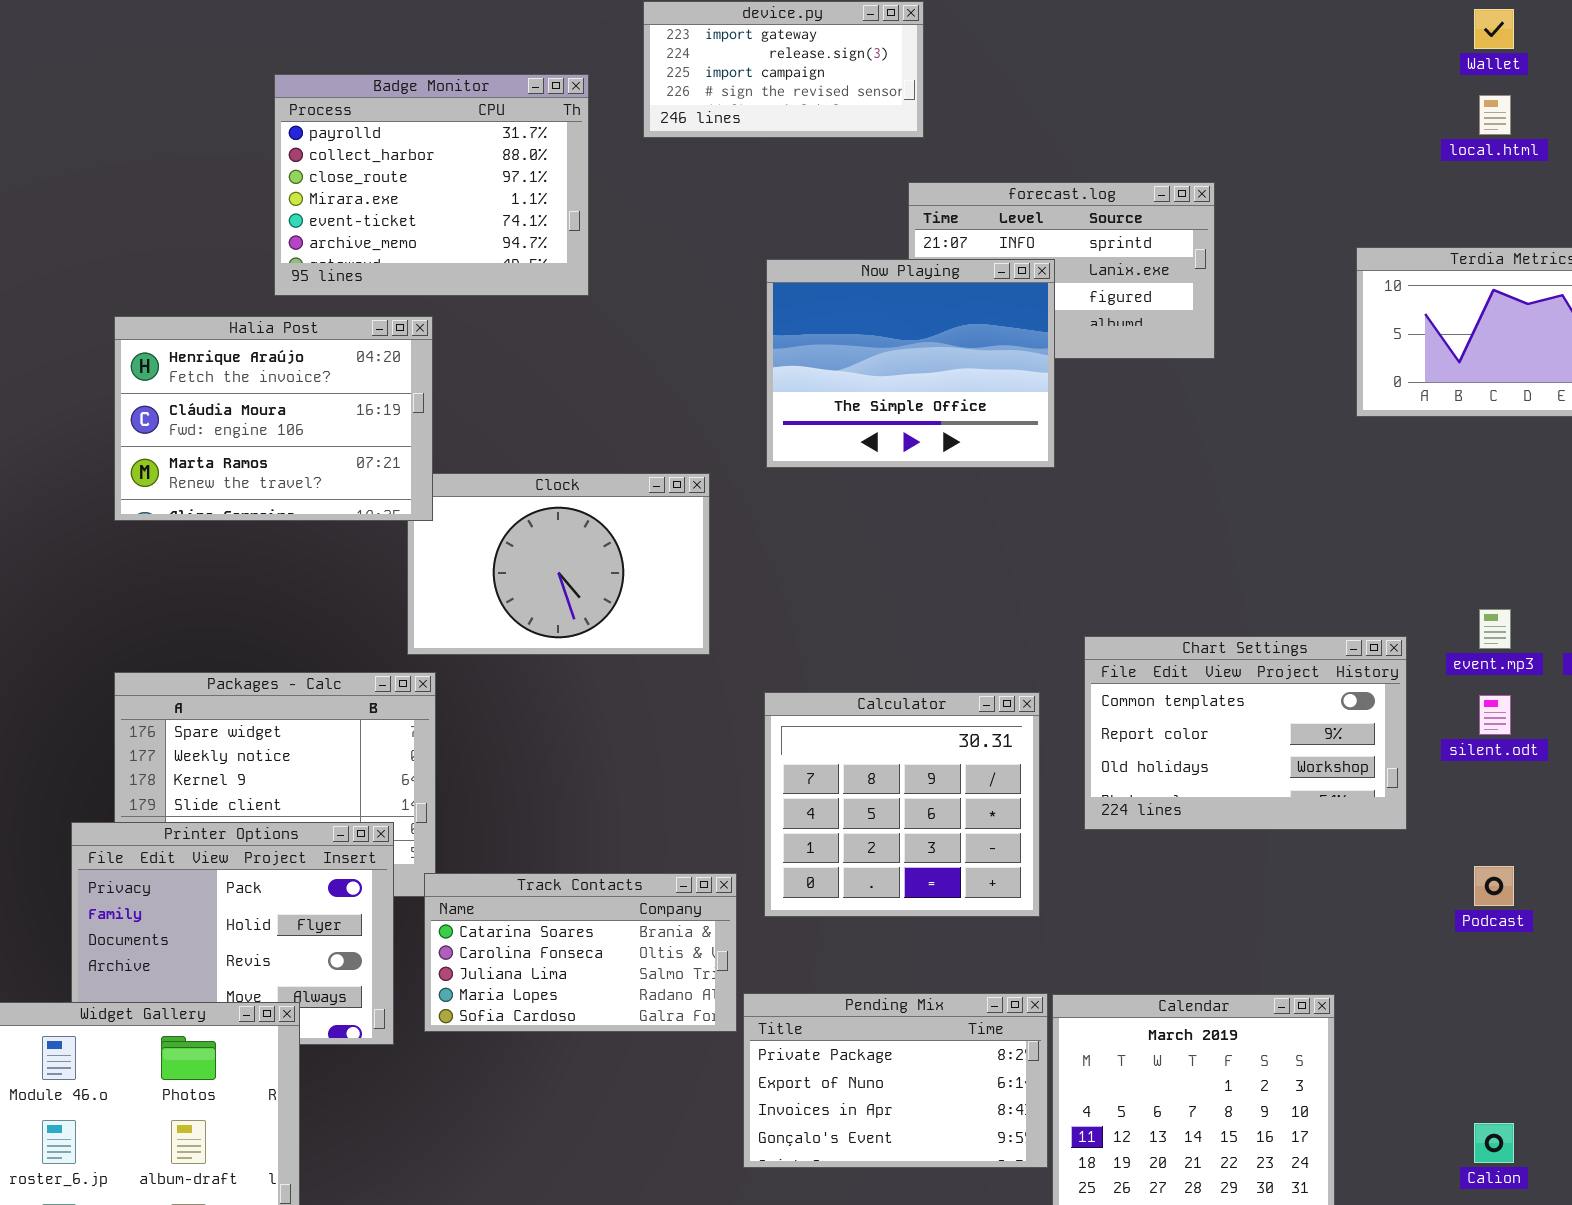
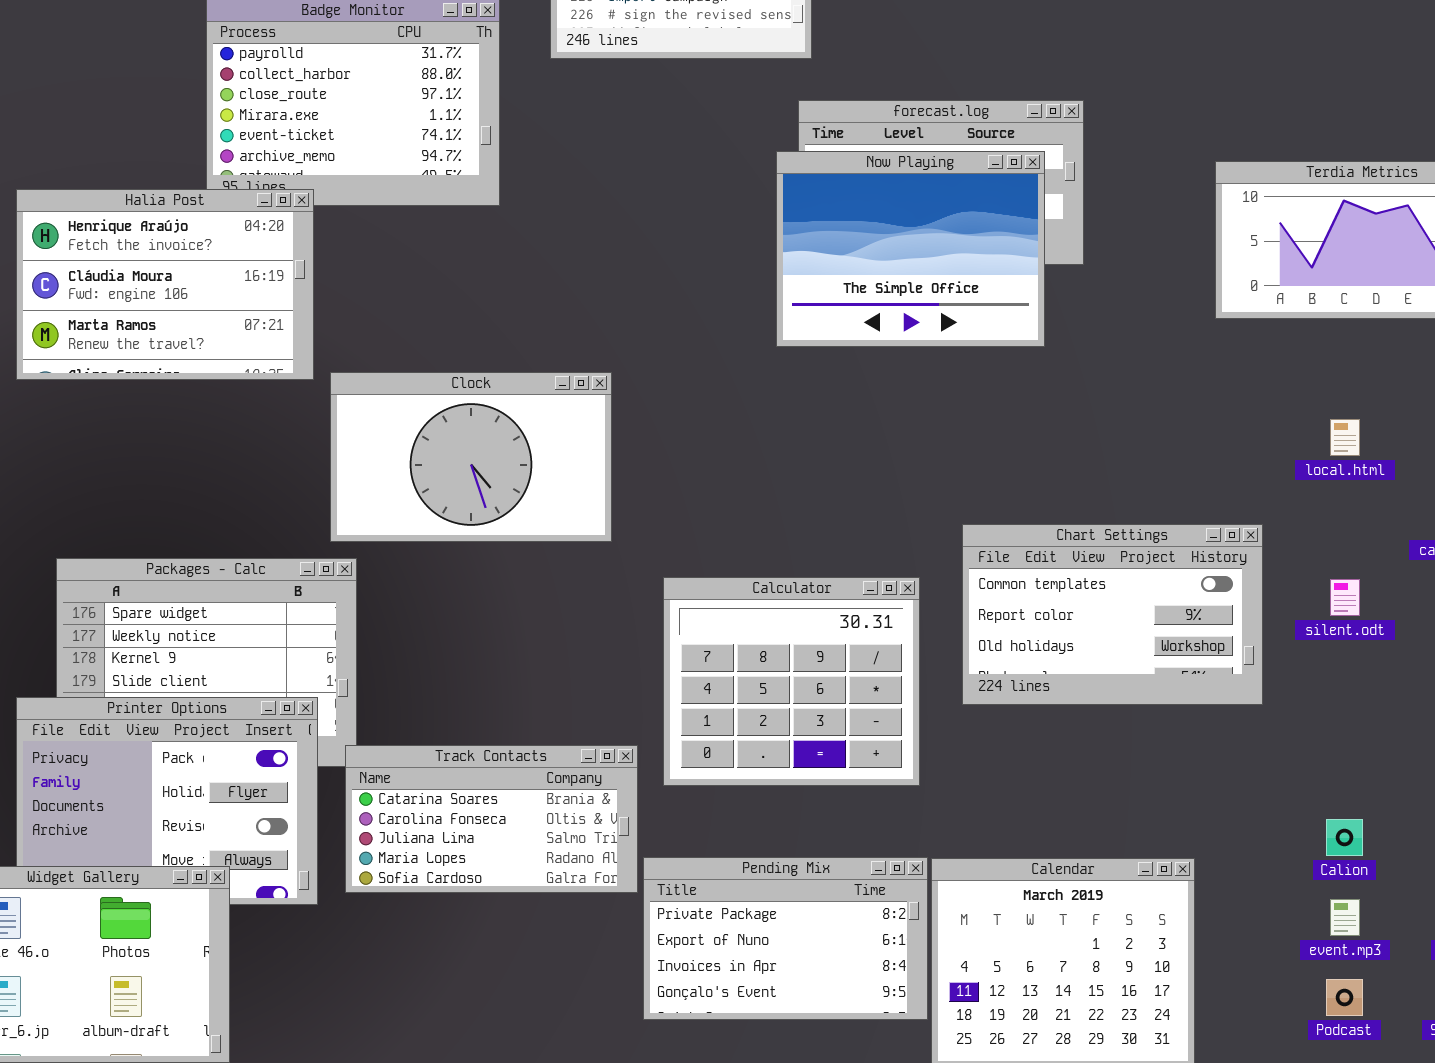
local.html: [1479,95,1511,135] -> [1330,419,1360,456], moved
Now Playing: [766,259,1055,468] -> [776,151,1045,347], moved
Halia Post: [114,316,433,521] -> [16,189,314,380], moved
event.mp3: [1479,609,1511,649] -> [1330,899,1360,936], moved
Podcast: [1474,866,1514,906] -> [1326,979,1363,1016], moved
Calion: [1474,1123,1514,1163] -> [1326,819,1363,856], moved

